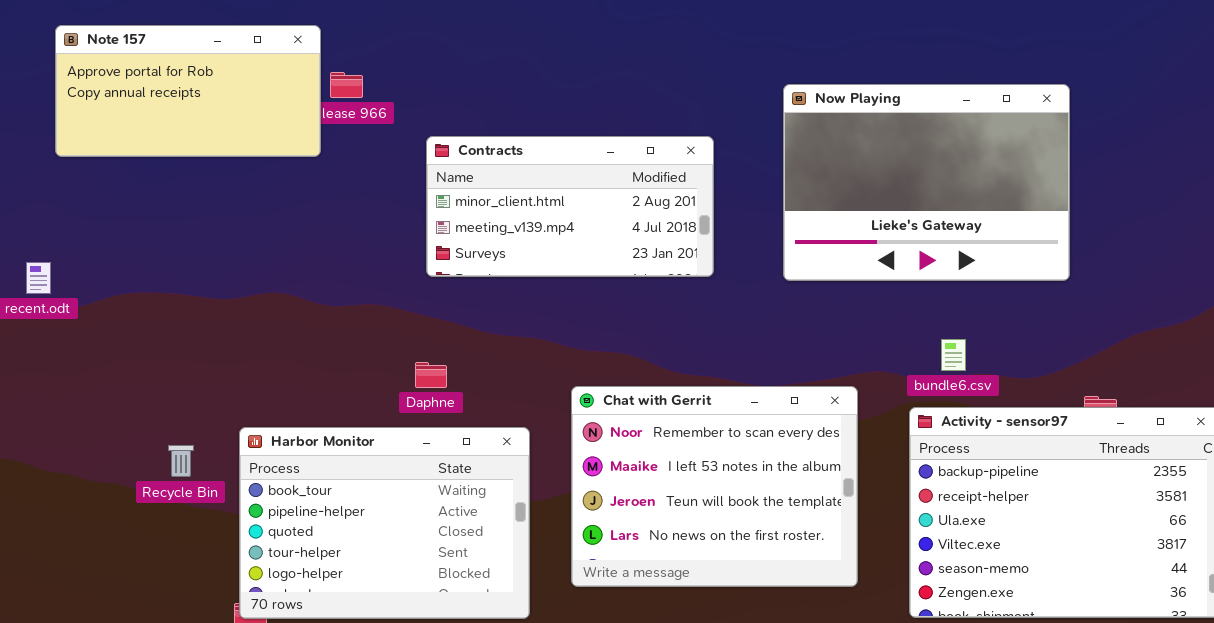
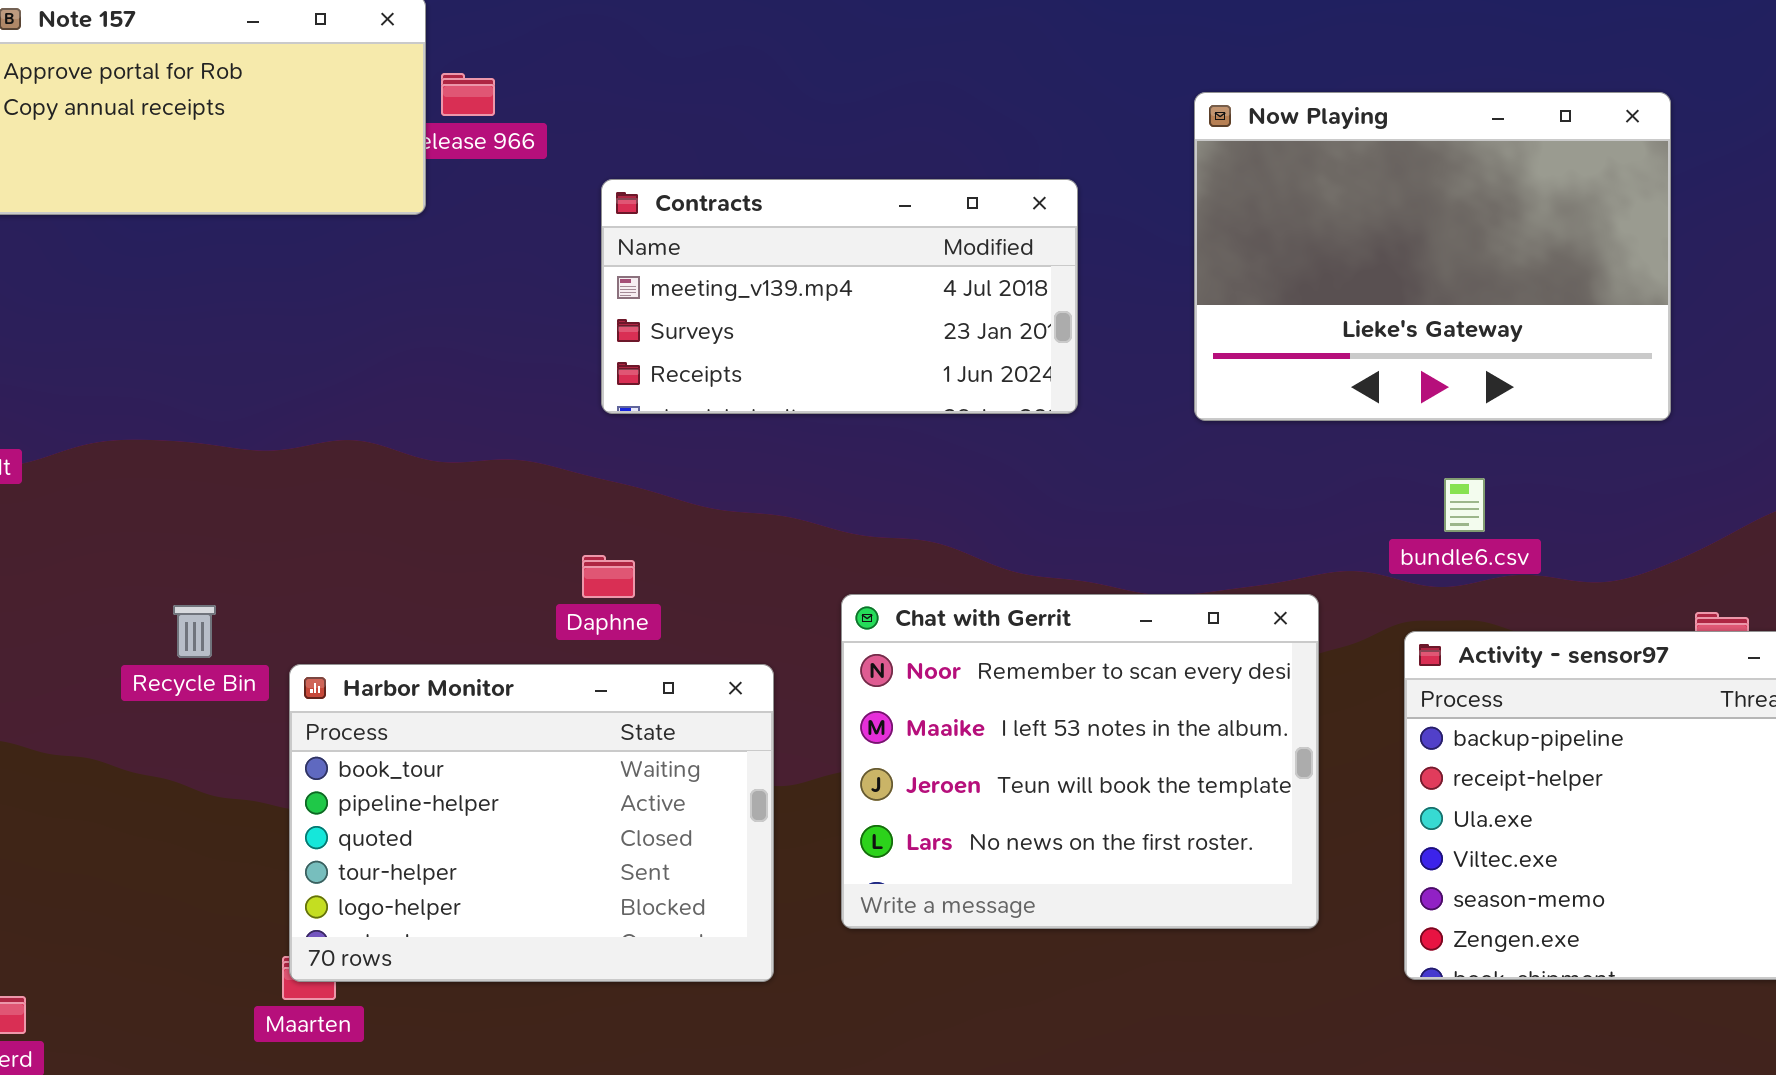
Contracts: [426,136,714,277] -> [601,179,1078,414], scrolled down 1 row
bundle6.csv: [941,339,966,371] -> [1444,478,1485,532], moved
Recycle Bin: [168,445,194,477] -> [173,605,216,658], moved

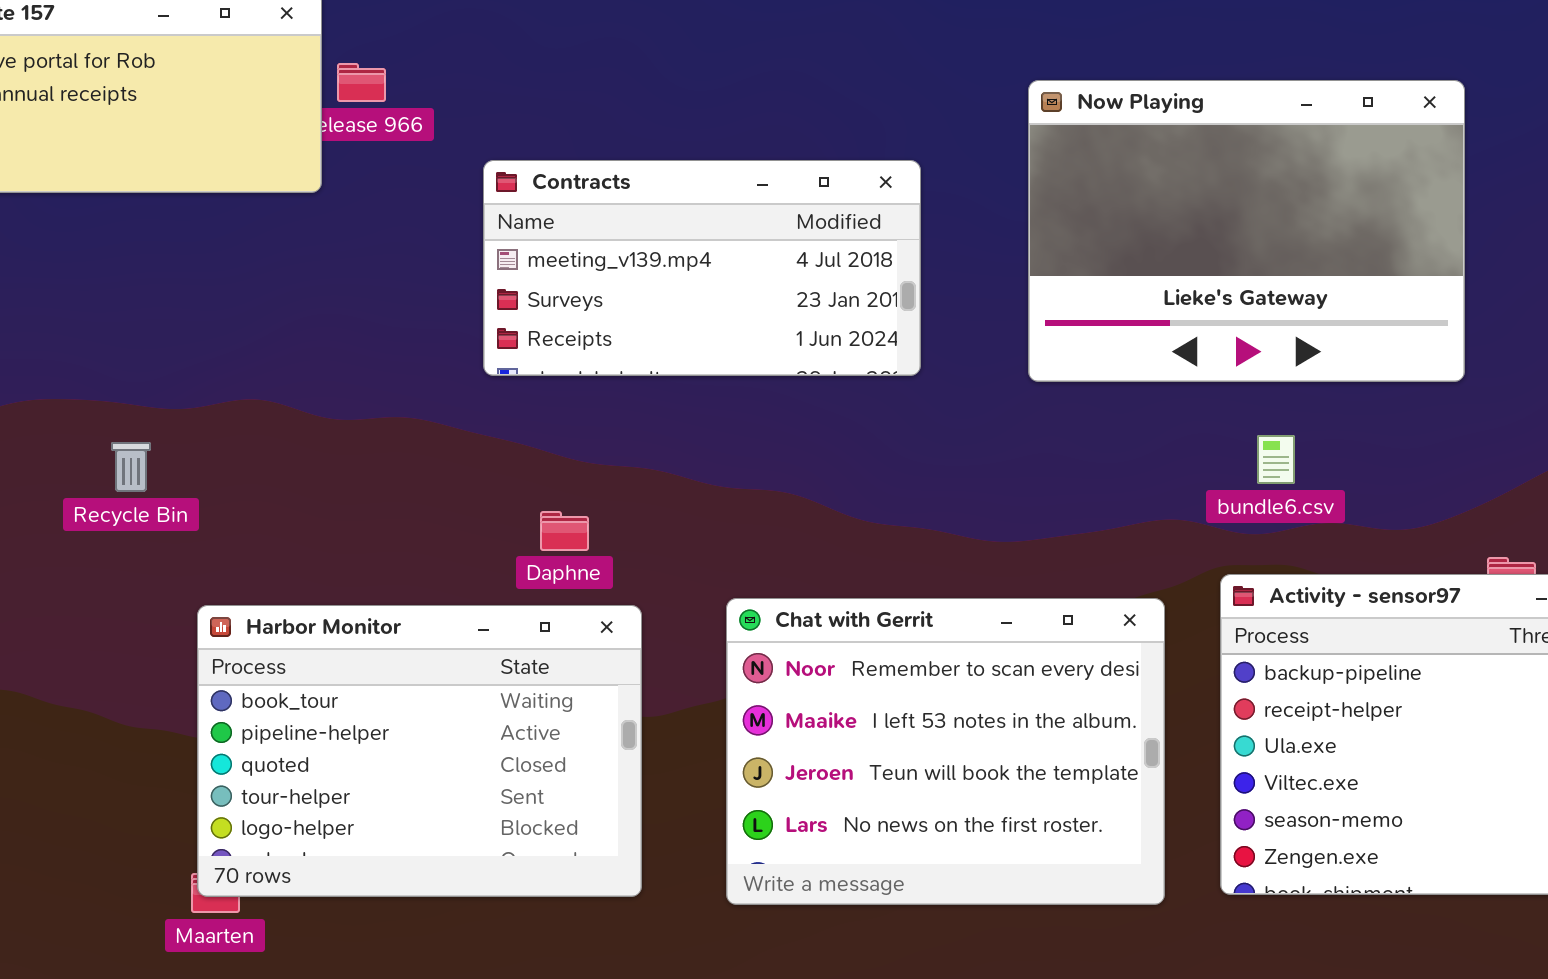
Daphne: [582,555,635,598] -> [540,511,589,551], moved
Chat with Gerrit: [841,594,1319,929] -> [726,598,1165,905], moved
Recycle Bin: [173,605,216,658] -> [111,442,151,492], moved

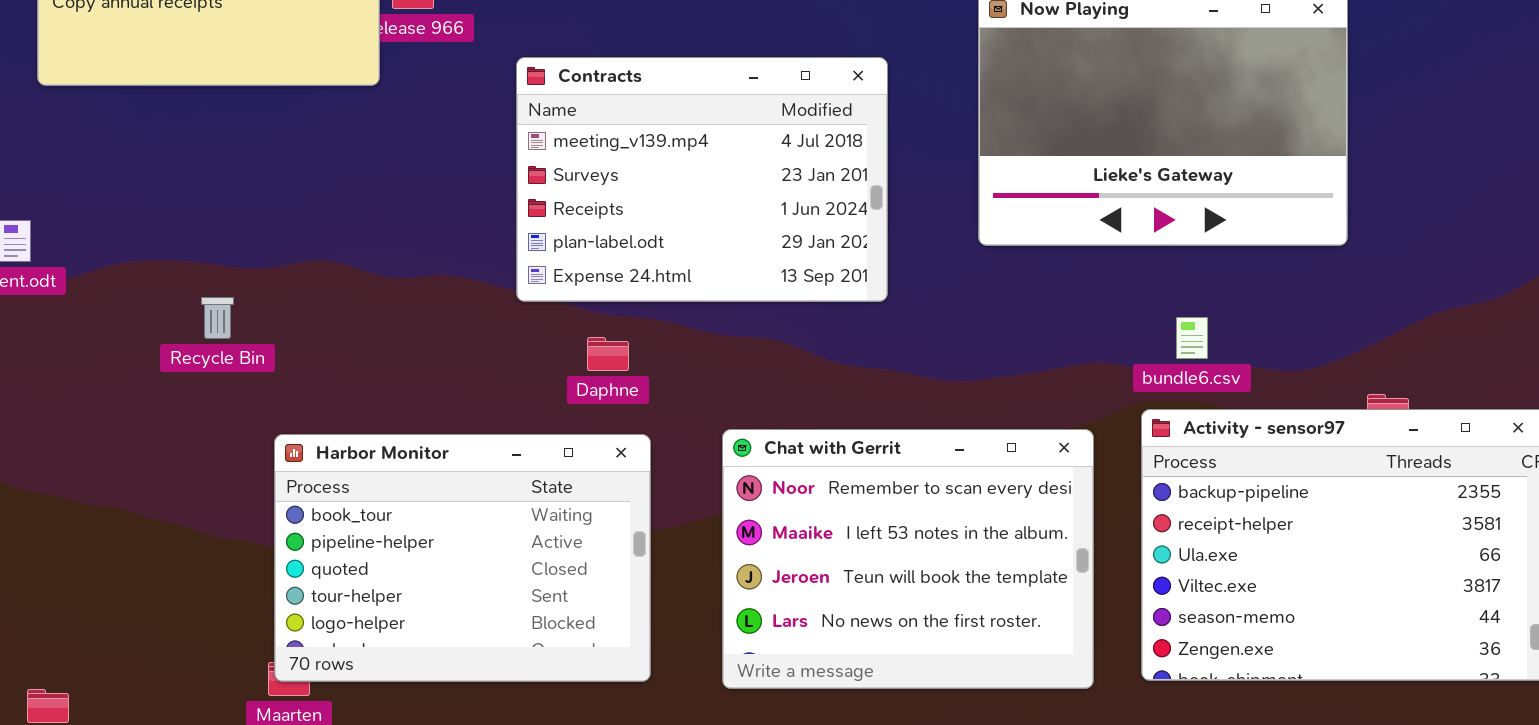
Contracts: [483,160,921,376] -> [516,57,888,302], resized
bundle6.csv: [1257,435,1295,484] -> [1176,317,1208,359], moved
Daphne: [540,511,589,551] -> [587,337,629,371], moved

